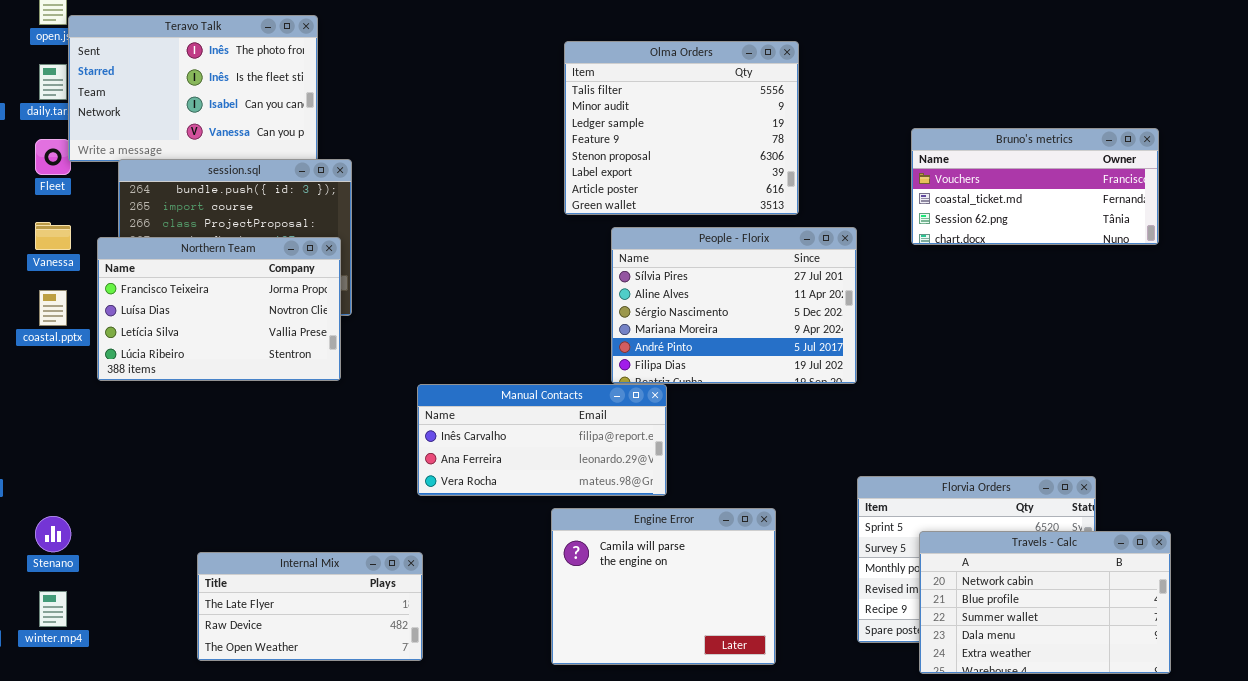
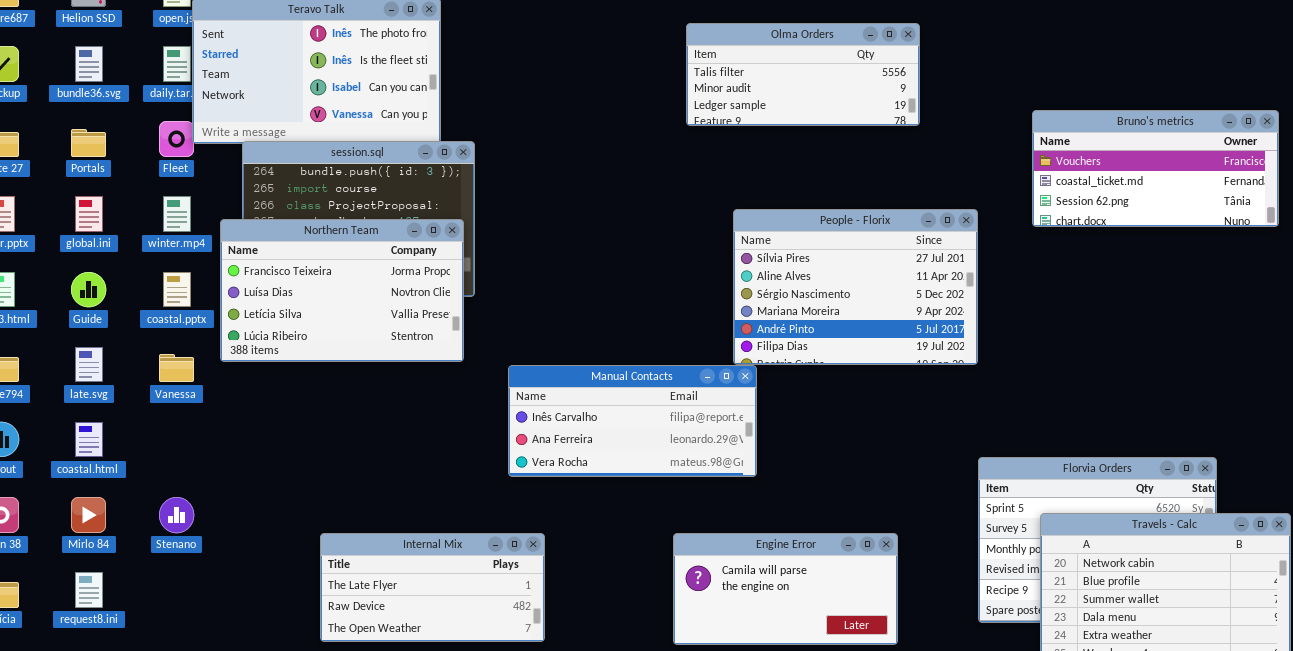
Olma Orders: [564,41,799,215] -> [686,23,920,126], resized
Vanessa: [35,222,71,250] -> [159,354,194,382], moved
Manual Contacts: [417,384,667,496] -> [508,365,757,477], moved
Engine Error: [551,508,776,665] -> [673,533,898,645], resized
winter.mp4: [39,591,67,627] -> [163,196,191,232], moved

